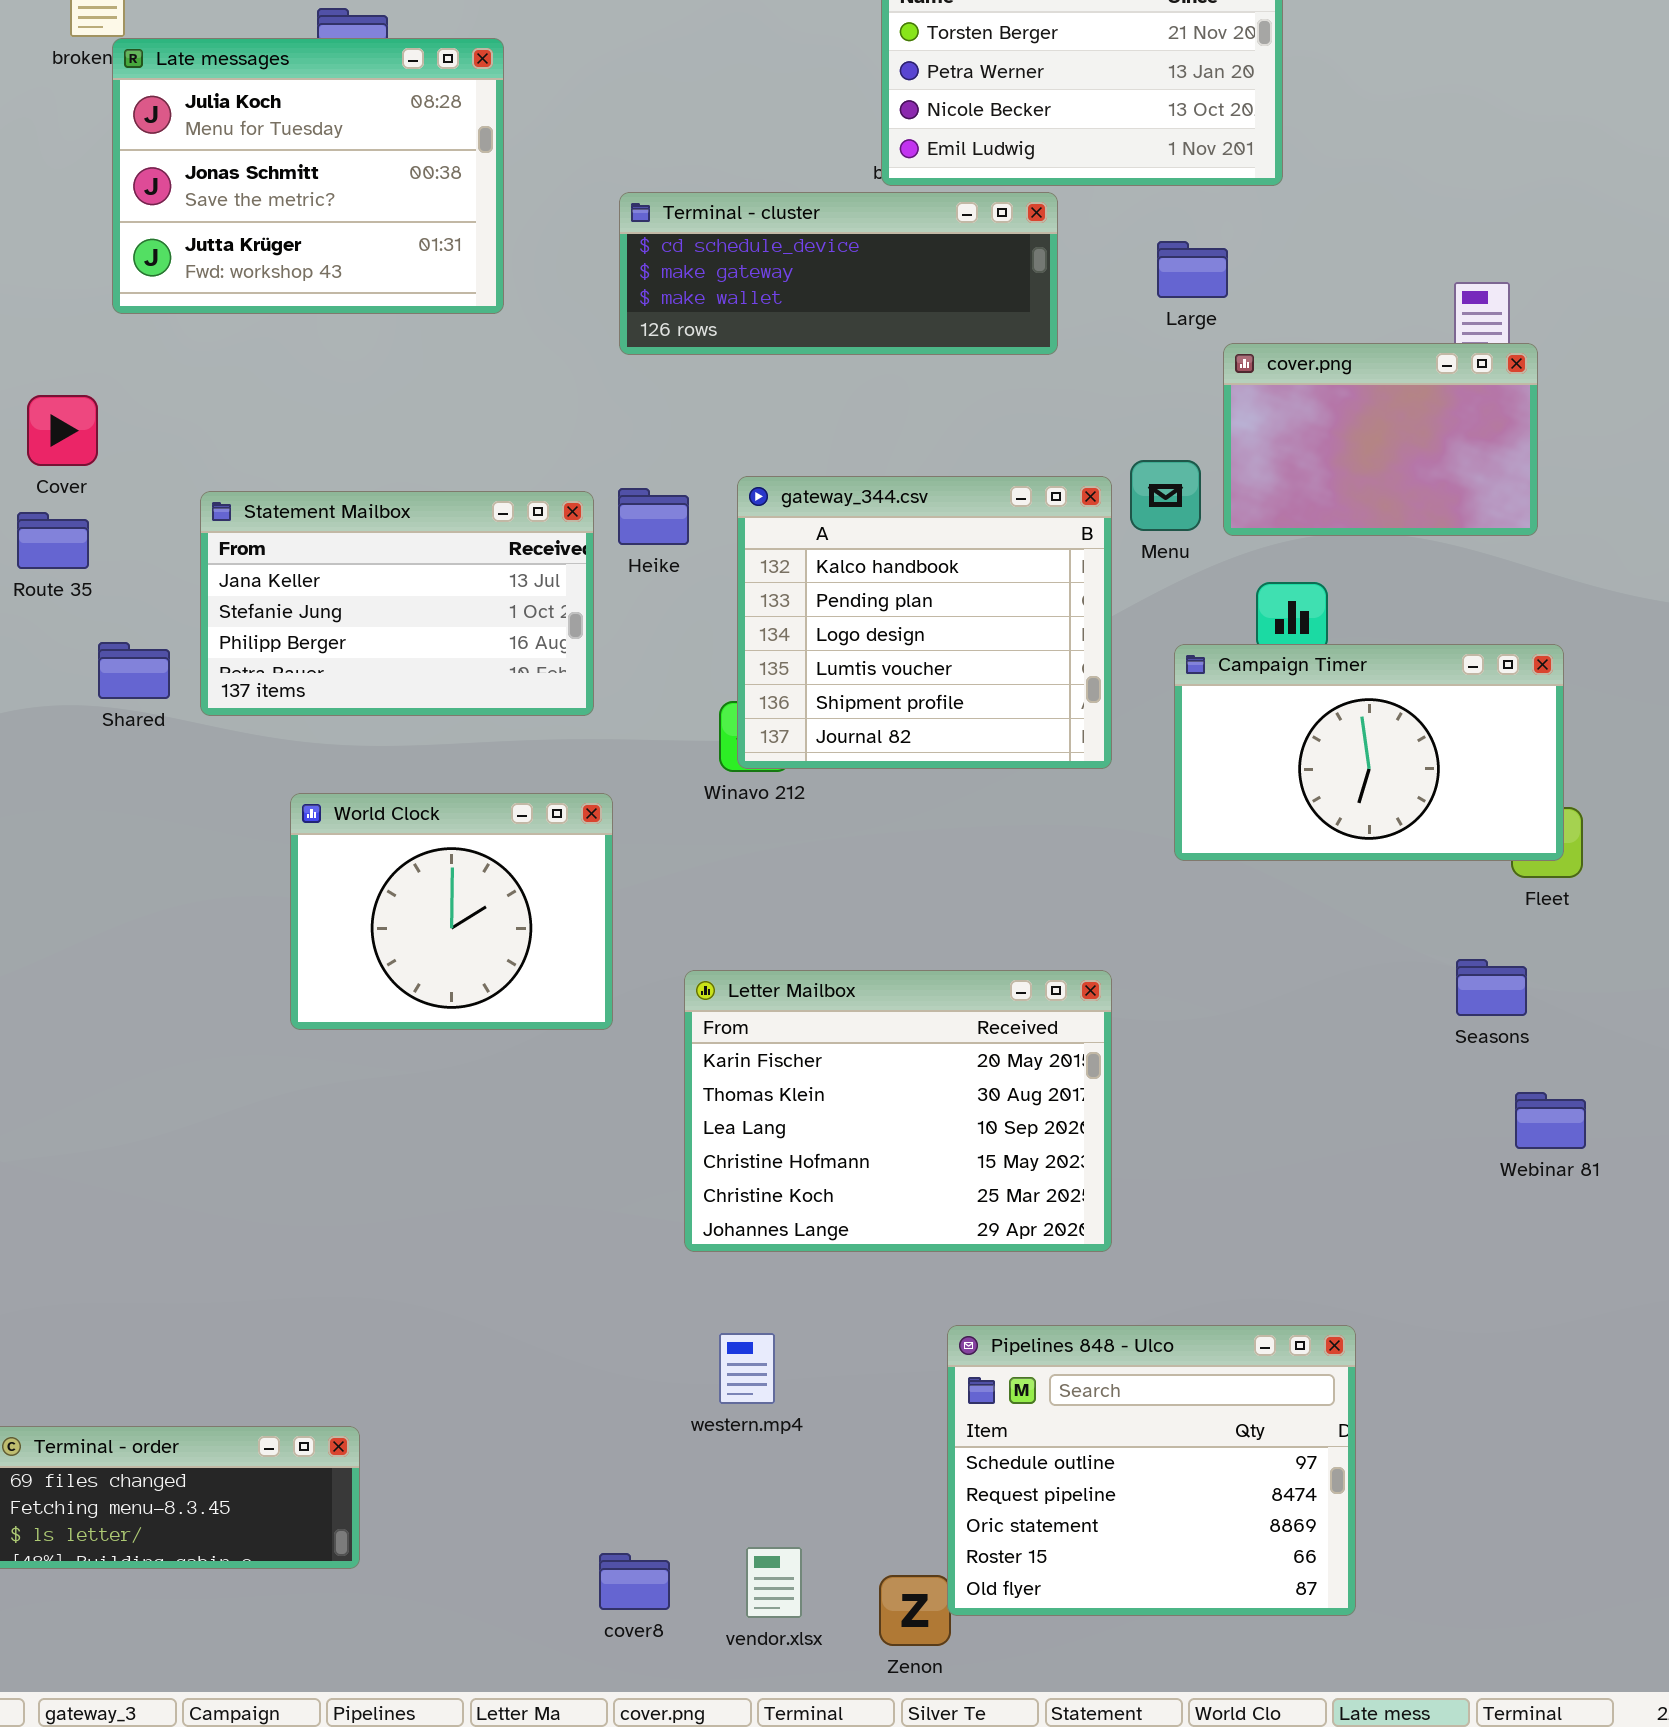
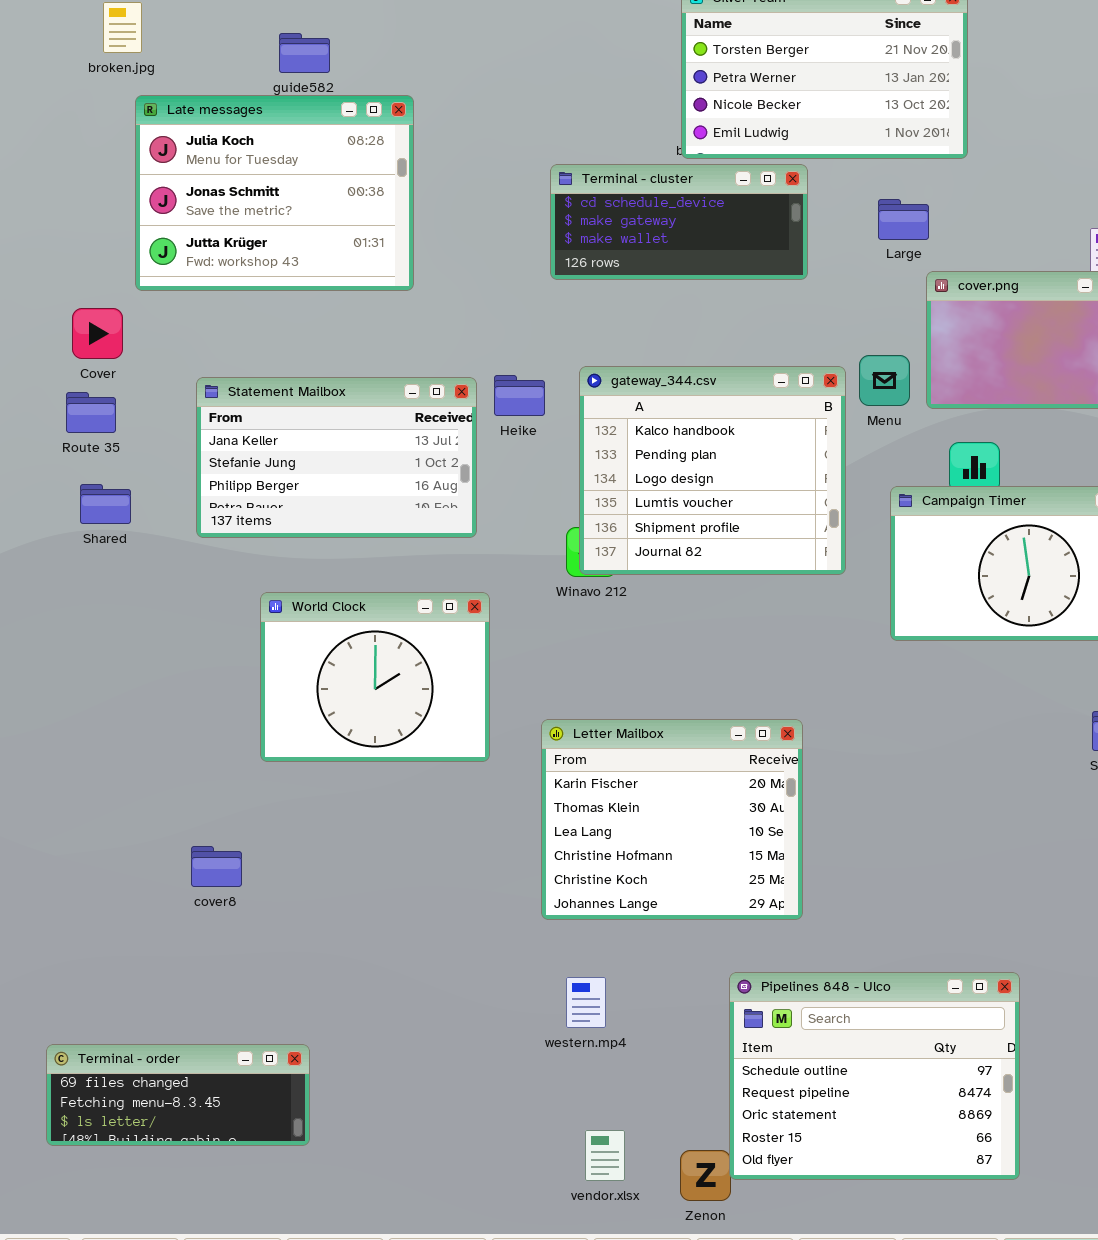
Late messages: [112,38,504,314] -> [135,95,414,291], moved
Terminal - cluster: [619,192,1058,355] -> [550,164,808,280], resized
Shared: [98,642,170,699] -> [80,484,131,524], moved
Letter Mailbox: [684,970,1112,1252] -> [541,719,803,920], resized
cover8: [599,1553,670,1610] -> [191,846,242,887], moved

